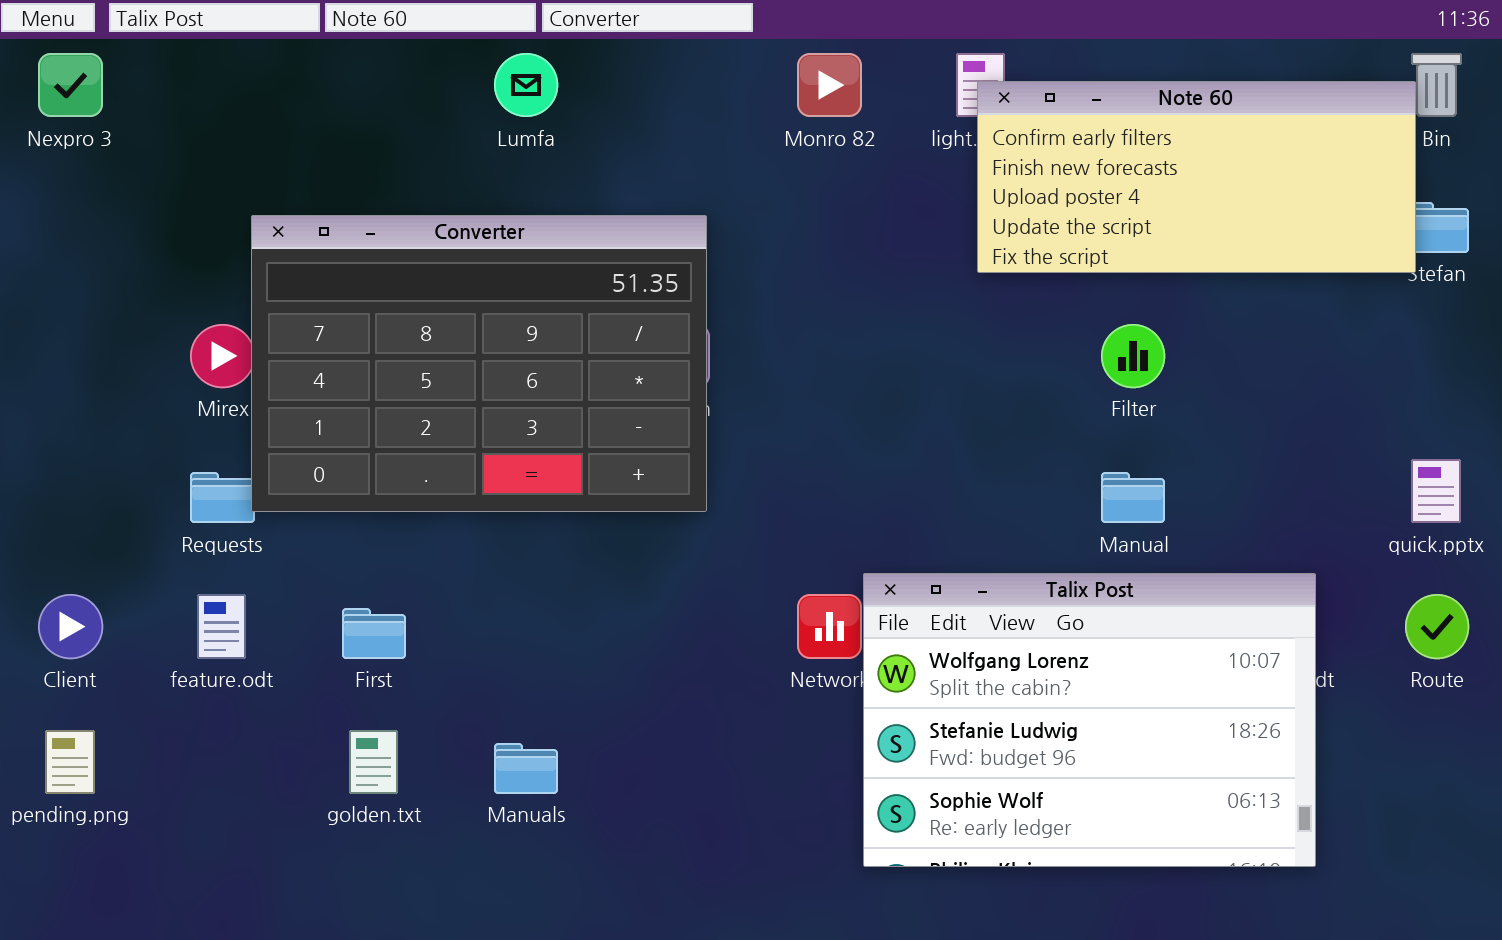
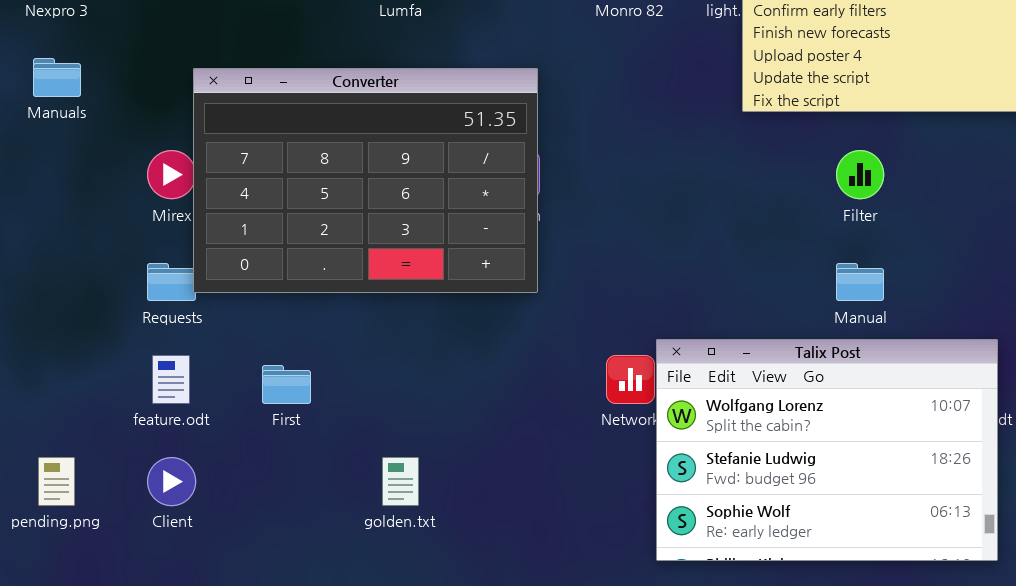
Client: [38,594,103,659] -> [147,457,196,506], moved
golden.txt: [349,730,398,794] -> [382,457,419,506], moved
Manuals: [494,743,558,794] -> [33,58,81,97], moved

